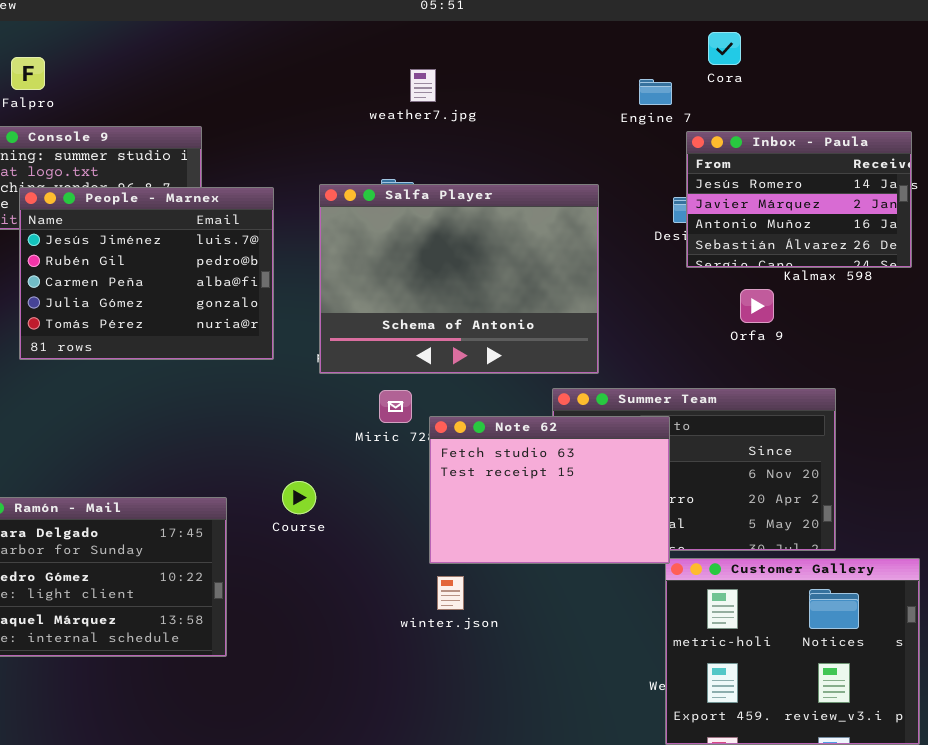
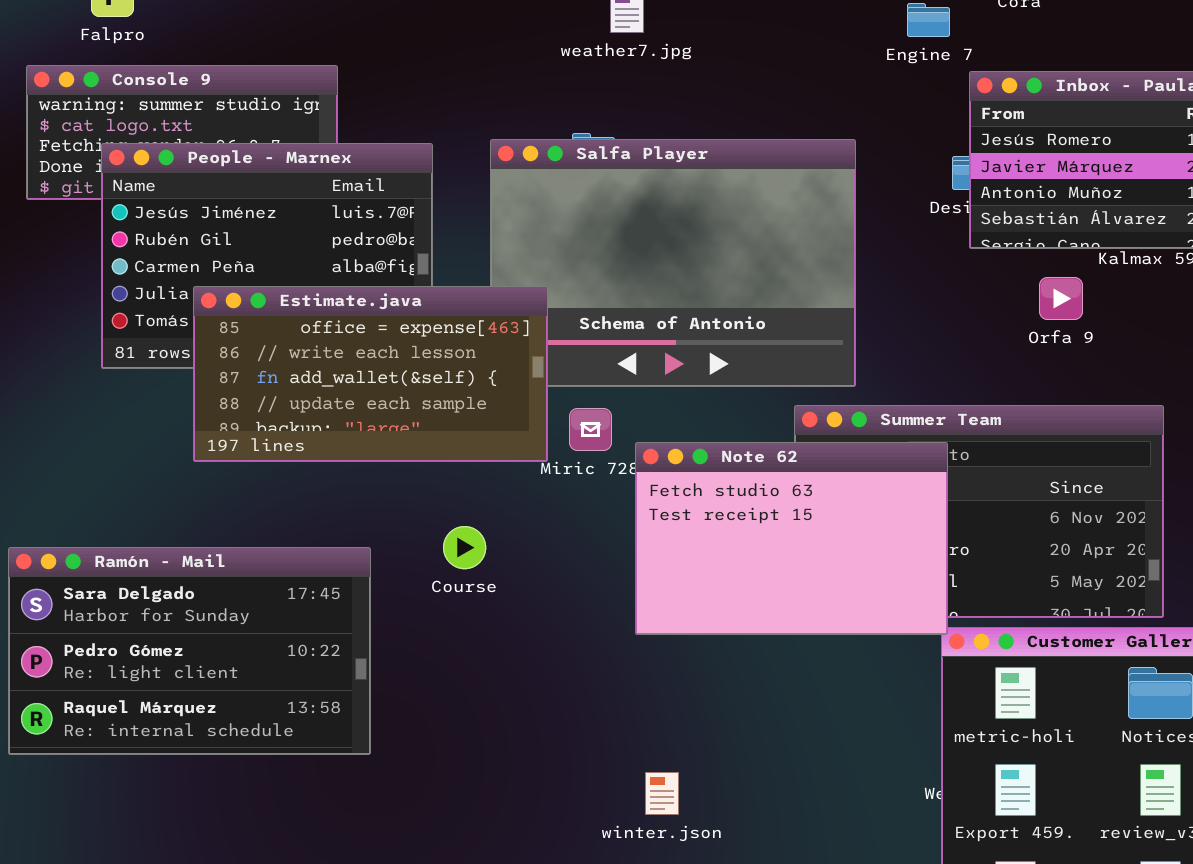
Estimate.java: none -> [193,286,548,462], opened
winter.json: [437,576,464,610] -> [645,772,679,815], moved

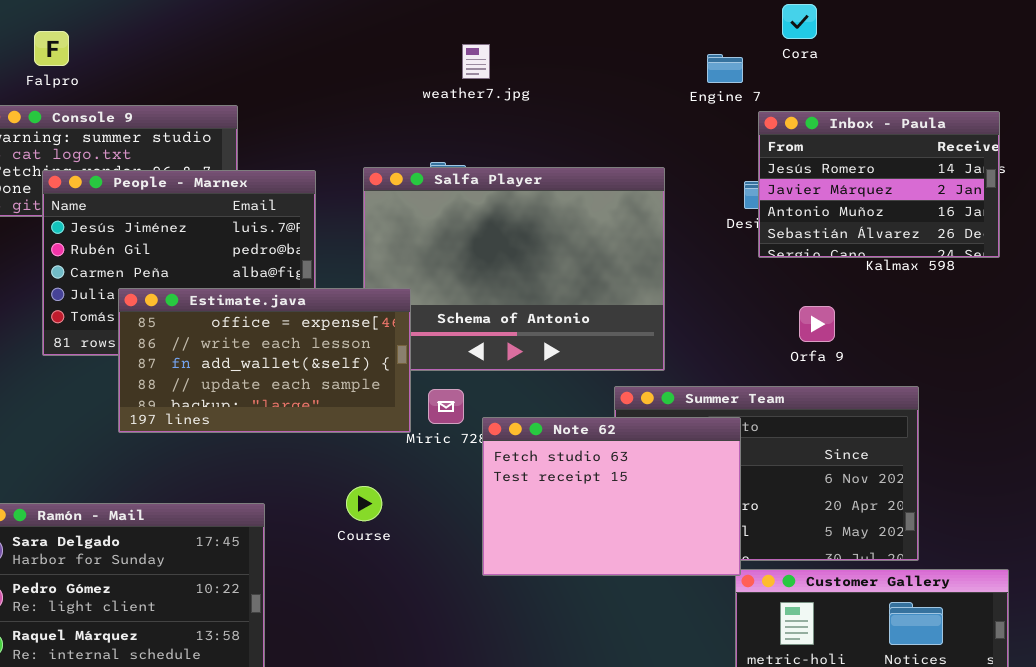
Orfa 9: [1039,277,1083,320] -> [799,306,835,342], moved
Course: [443,526,486,569] -> [346,486,382,521], moved

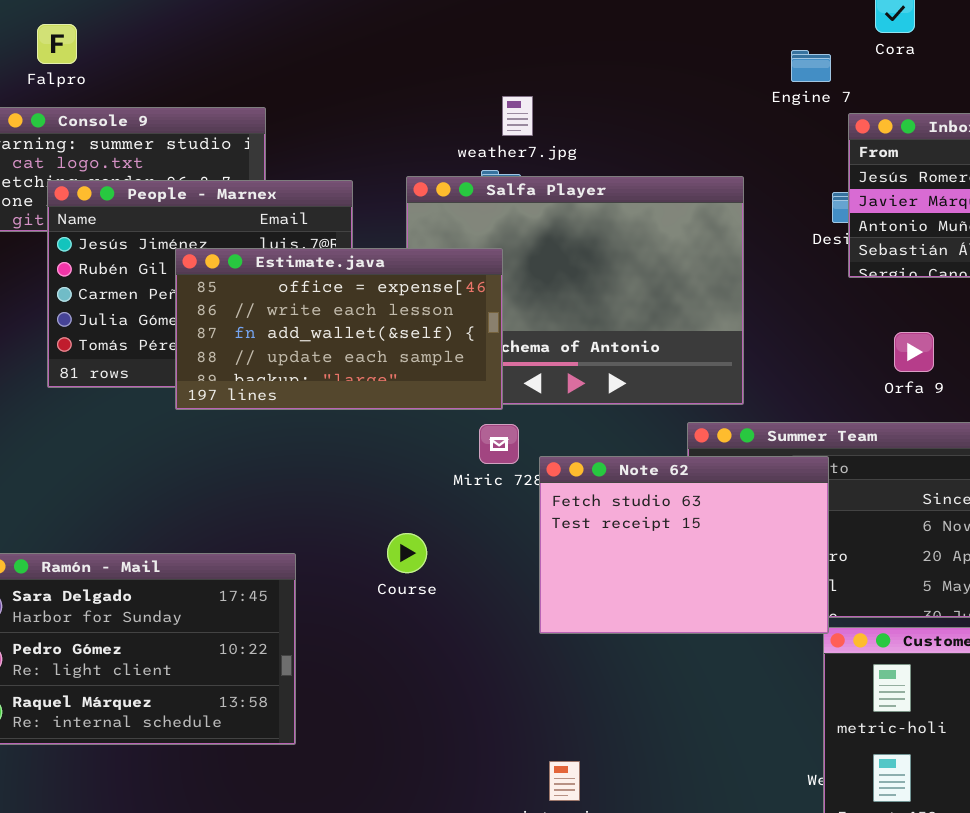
weather7.jpg: [462,44,490,79] -> [502,96,533,136], moved
Estimate.java: [118,288,411,433] -> [175,248,503,410], moved

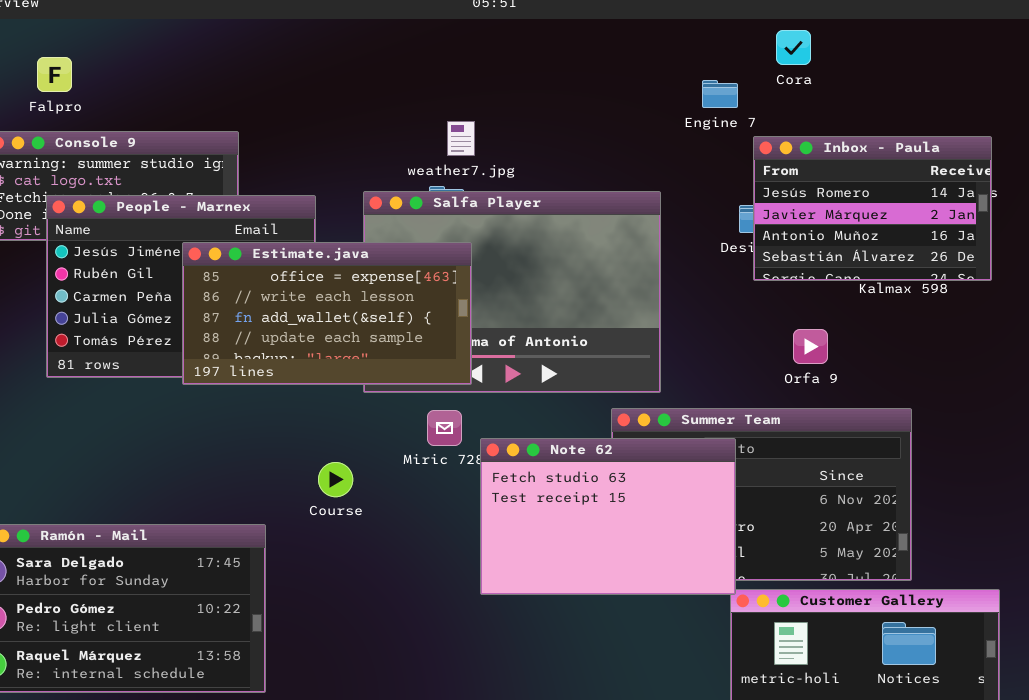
Estimate.java: [175,248,503,410] -> [182,242,472,385], moved
Course: [387,533,427,573] -> [318,462,353,497], moved

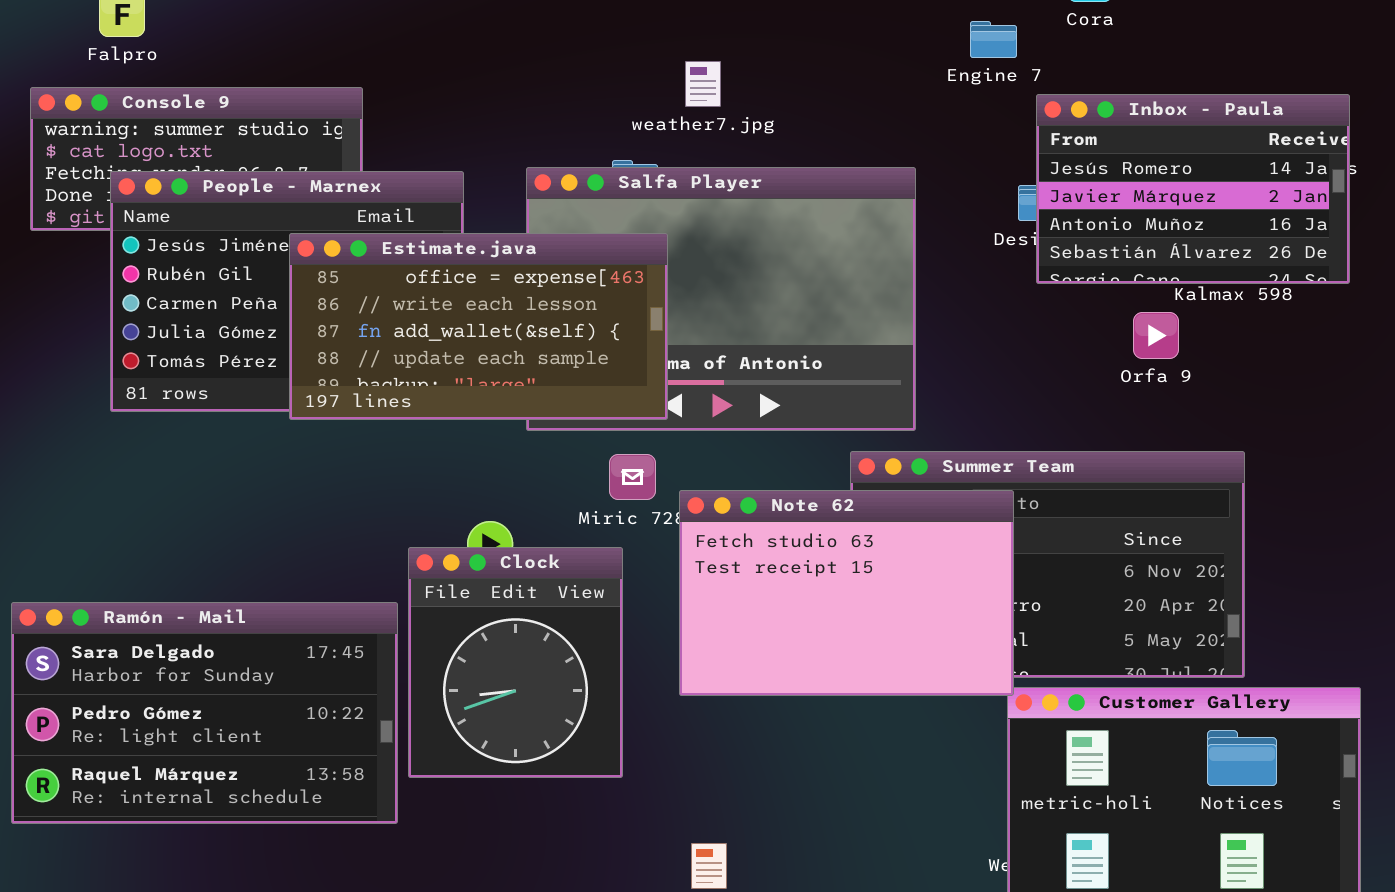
weather7.jpg: [447,121,475,156] -> [685,61,721,107], moved
Orfa 9: [793,329,828,364] -> [1133,312,1179,359], moved
Clock: none -> [408,547,623,778], opened

